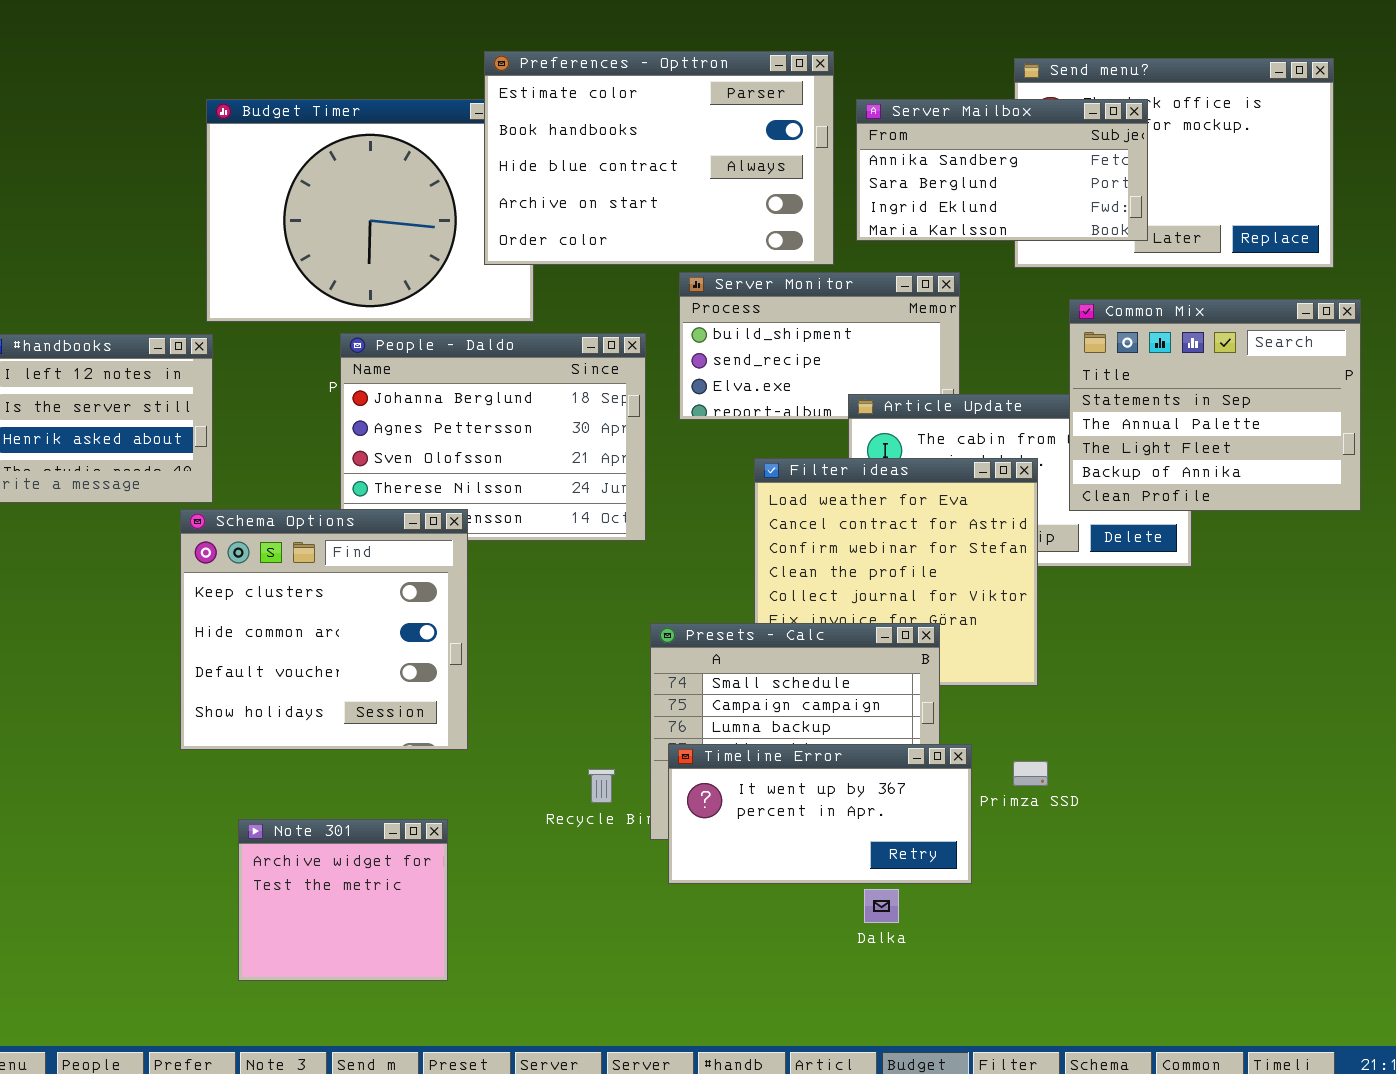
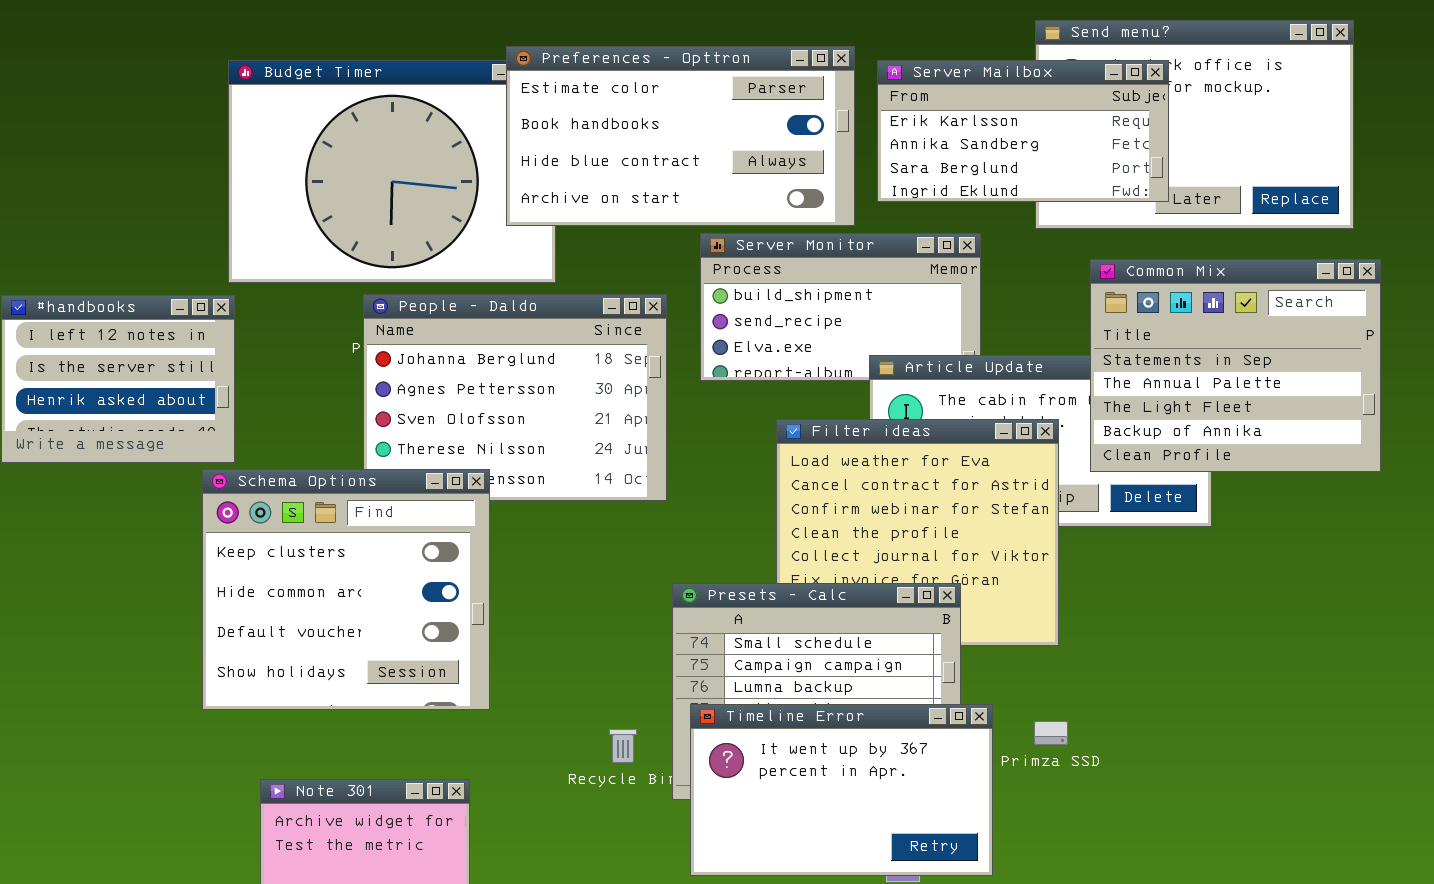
Preferences - Opttron: [484,51,834,265] -> [506,46,855,226], resized
Server Mailbox: [856,99,1148,241] -> [877,60,1169,202], scrolled up 1 row
Timeline Error: [668,744,972,884] -> [690,704,993,876], resized

